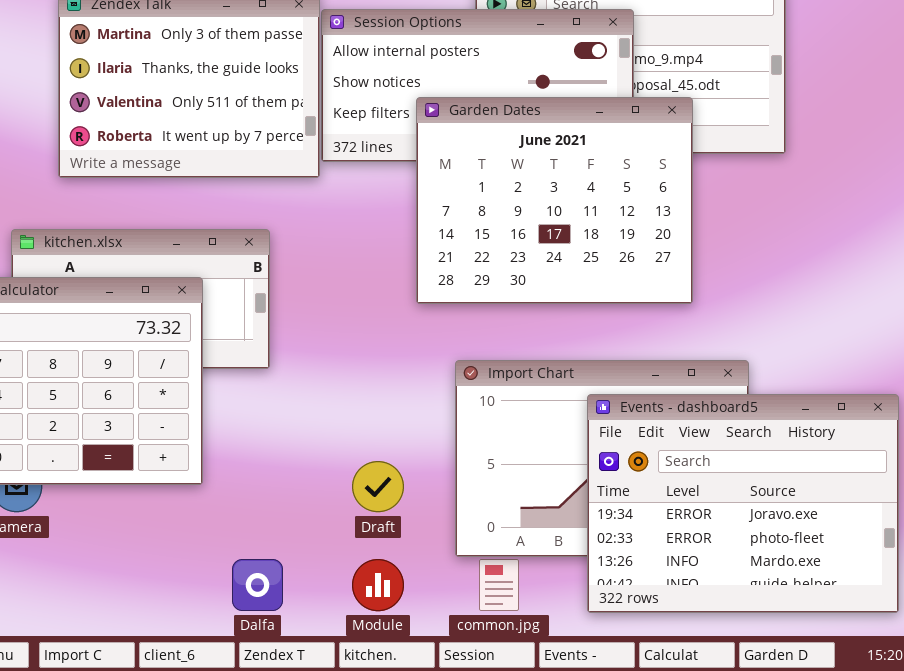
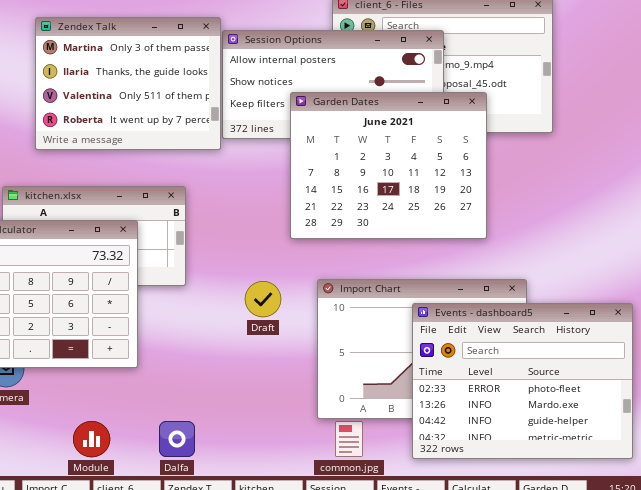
Events - dashboard5: [587,394,899,613] -> [412,303,633,459], scrolled down 1 row
Draft: [352,461,404,512] -> [245,281,281,317], moved
Module: [352,559,404,611] -> [73,421,110,457], moved

